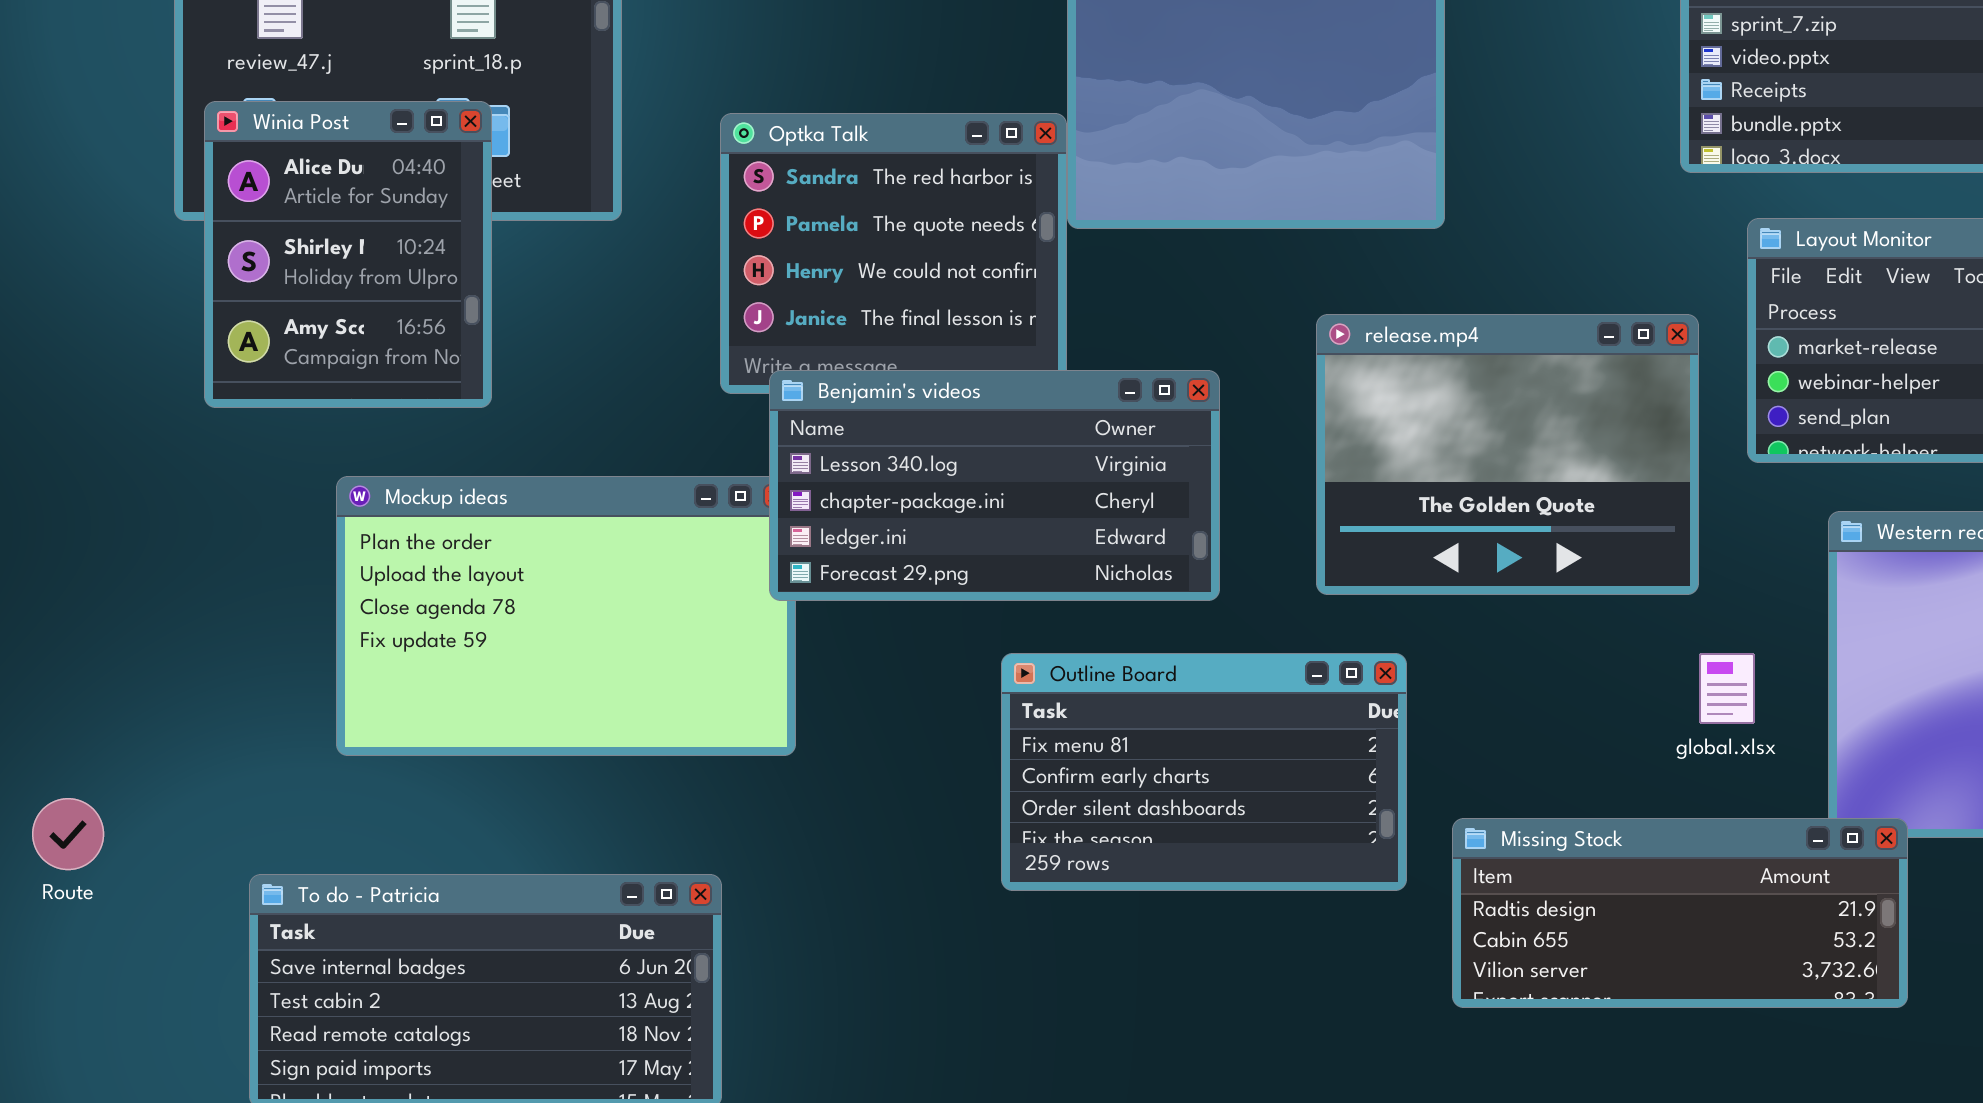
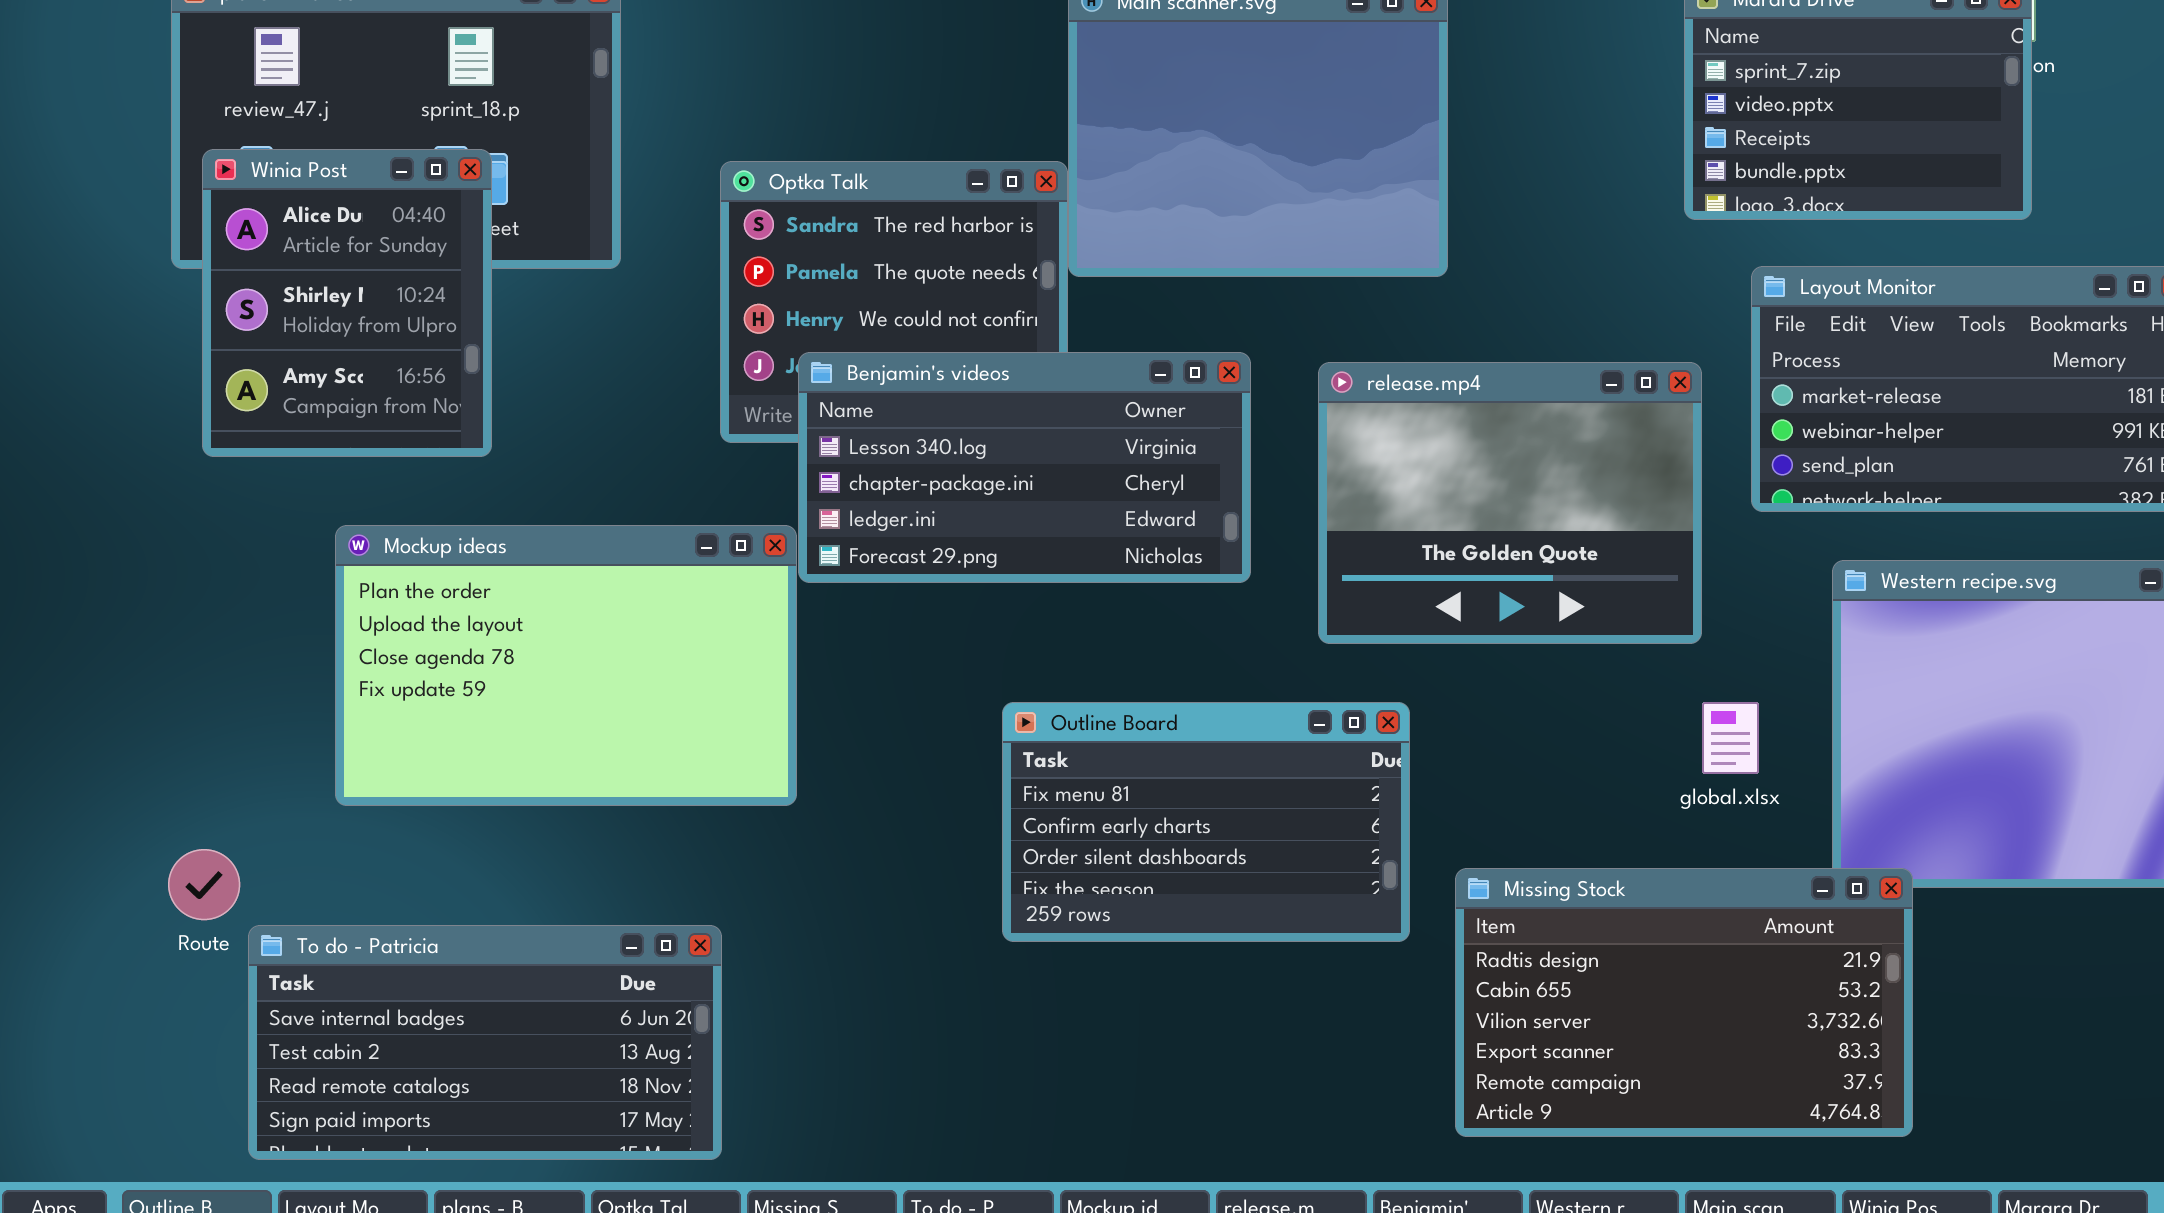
Benjamin's videos: [769,370,1220,601] -> [798,352,1251,583], moved
Route: [32,798,104,870] -> [168,849,240,920], moved
Missing Stock: [1452,818,1908,1008] -> [1455,868,1913,1137], resized

